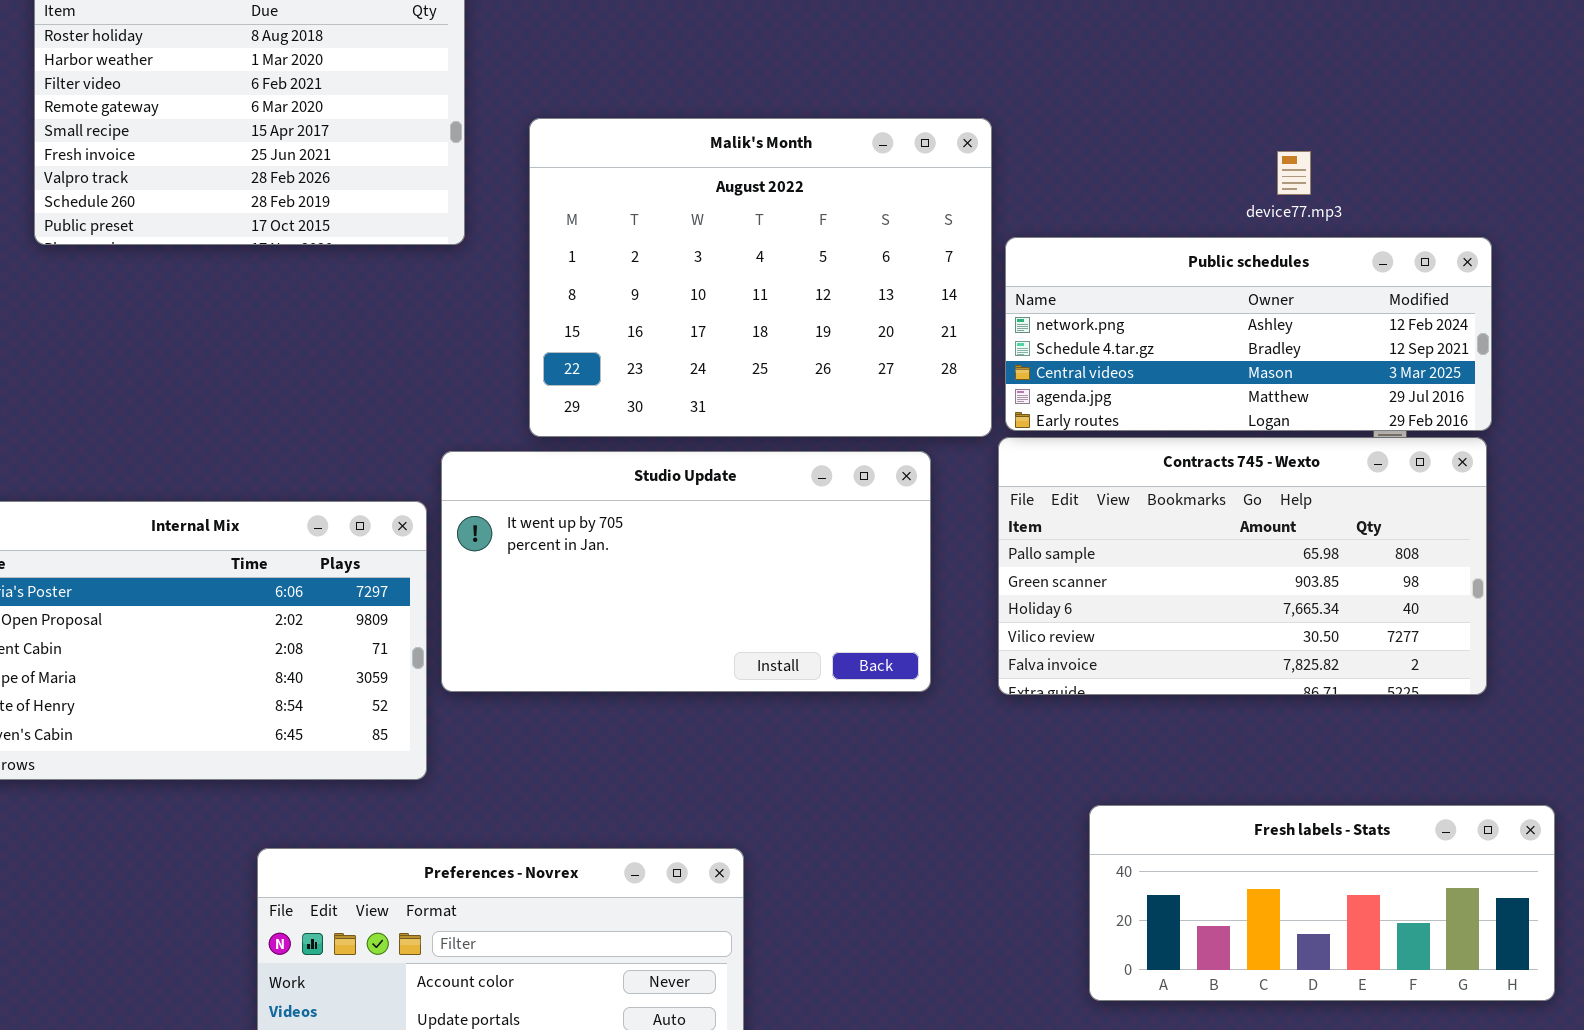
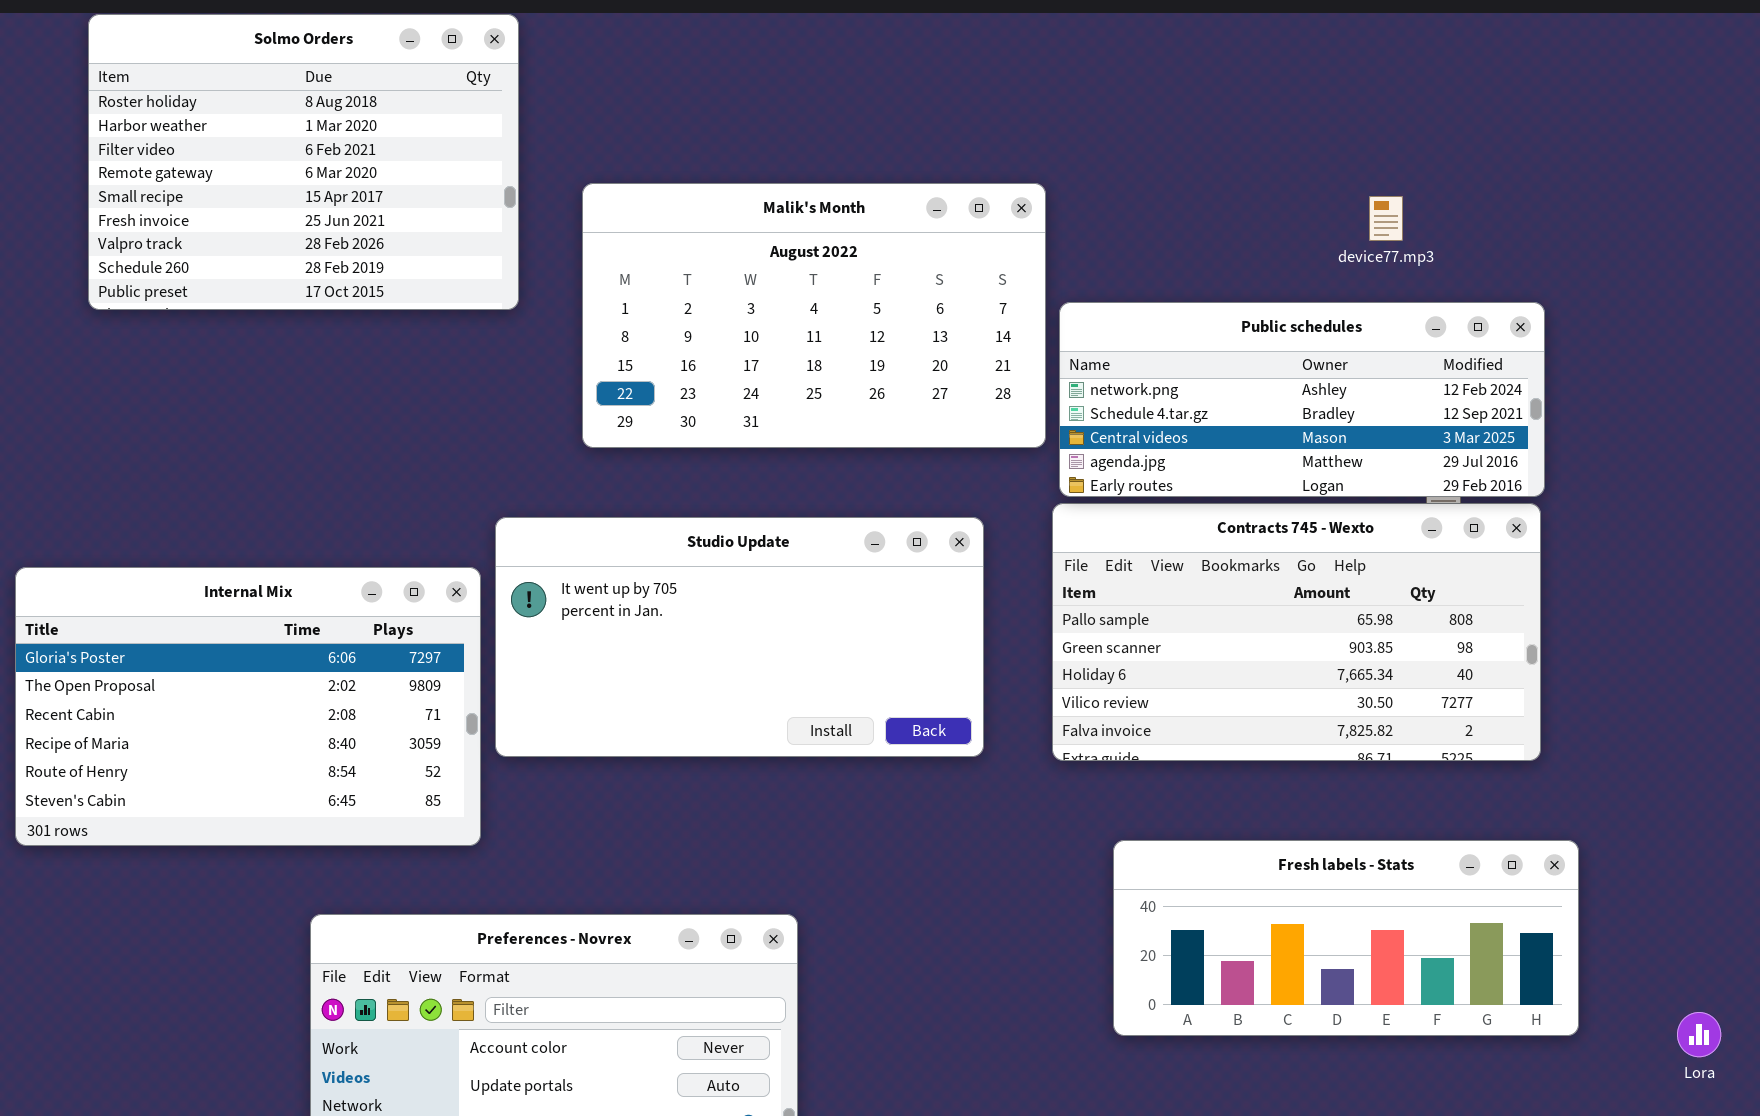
Malik's Month: [529,118,992,437] -> [582,183,1046,448], resized
device77.mp3: [1277,151,1311,195] -> [1369,196,1403,241], moved
Fresh labels - Stats: [1089,805,1555,1001] -> [1113,840,1579,1036], moved

